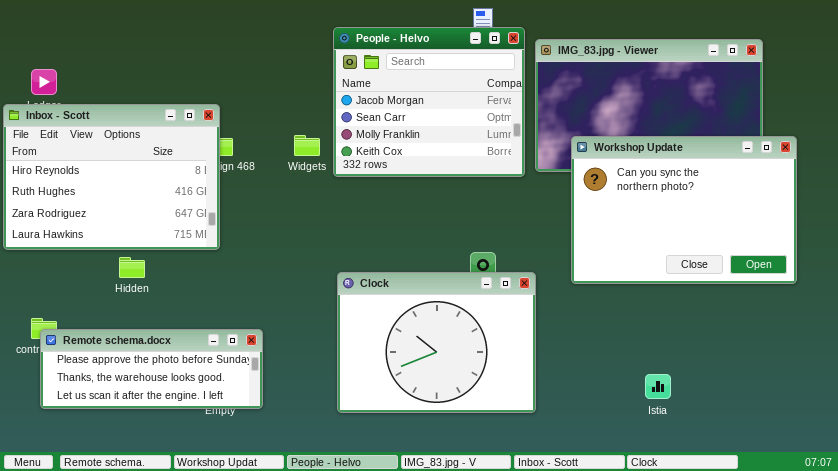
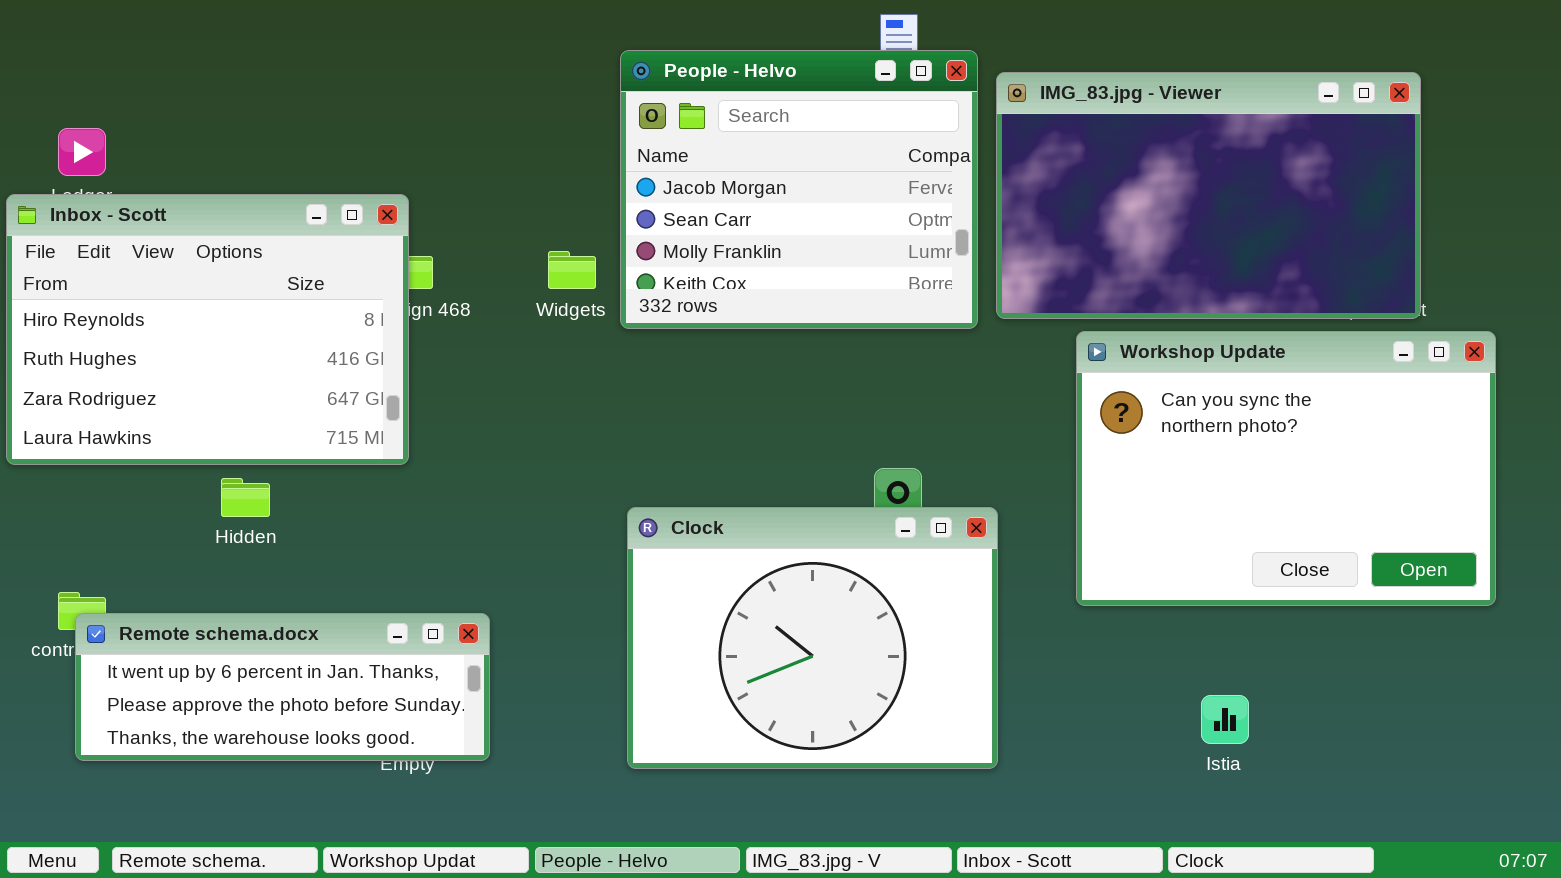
Workshop Update: [571,136,797,284] -> [1076,331,1496,606], moved
Remote schema.docx: [40,329,263,409] -> [75,613,490,761], scrolled up 1 row

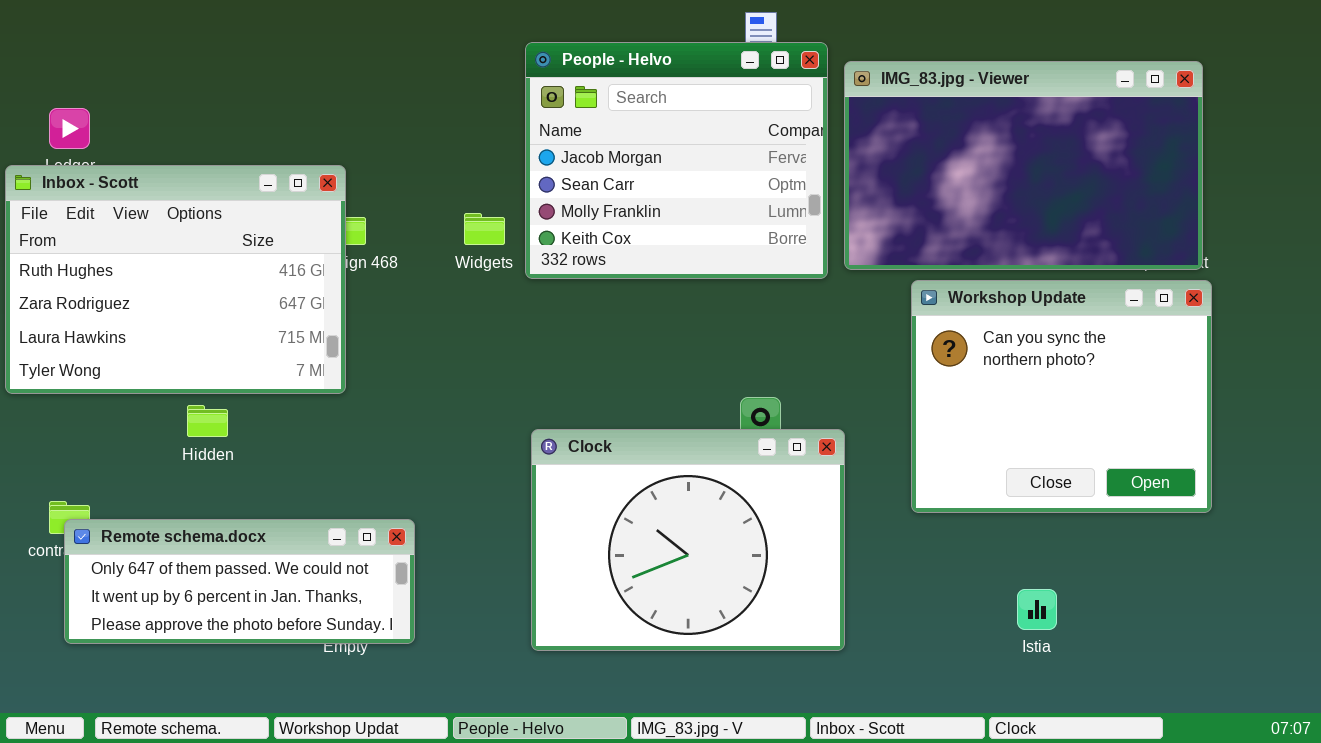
Inbox - Scott: [6,194,409,465] -> [5,165,346,394], scrolled down 1 row
Workshop Update: [1076,331,1496,606] -> [911,280,1212,513], resized
Remote schema.docx: [75,613,490,761] -> [64,519,415,644], scrolled up 1 row

